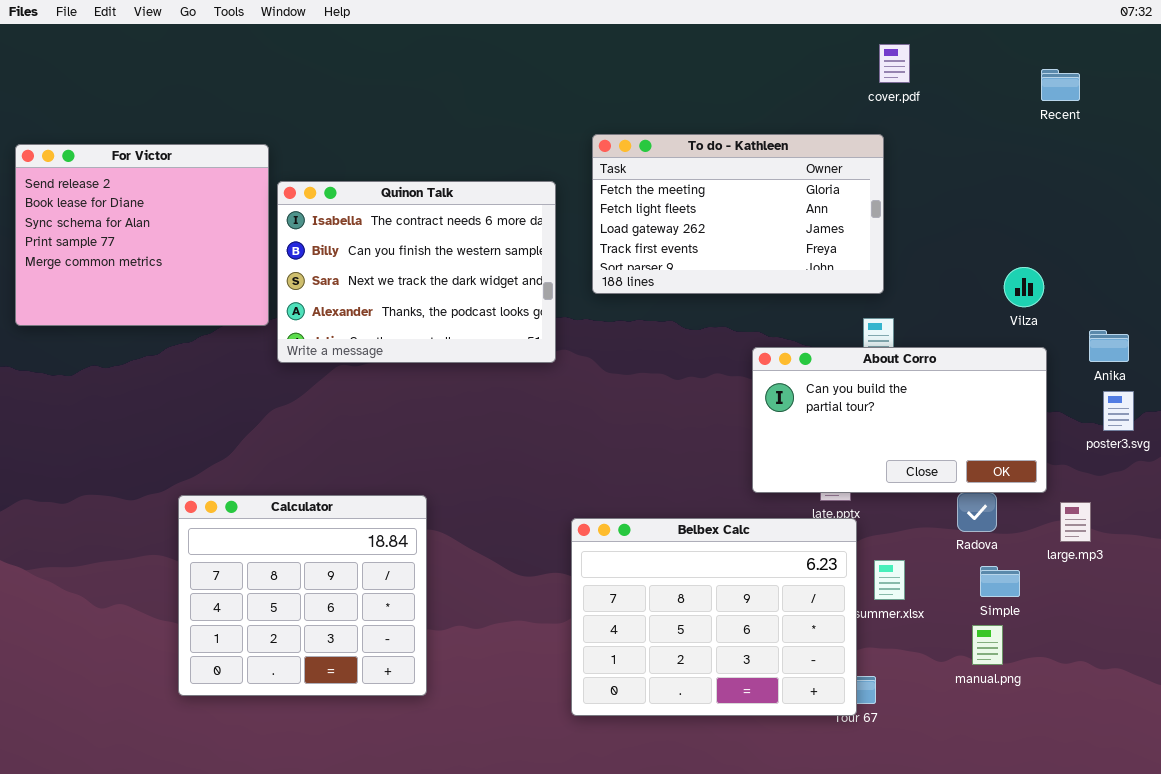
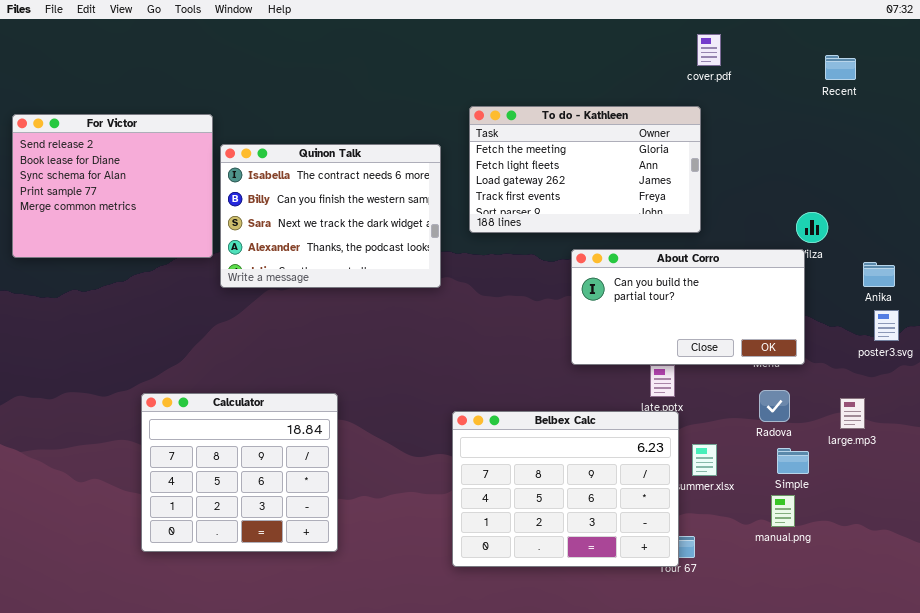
About Corro: [752,347,1047,493] -> [571,249,805,365], moved

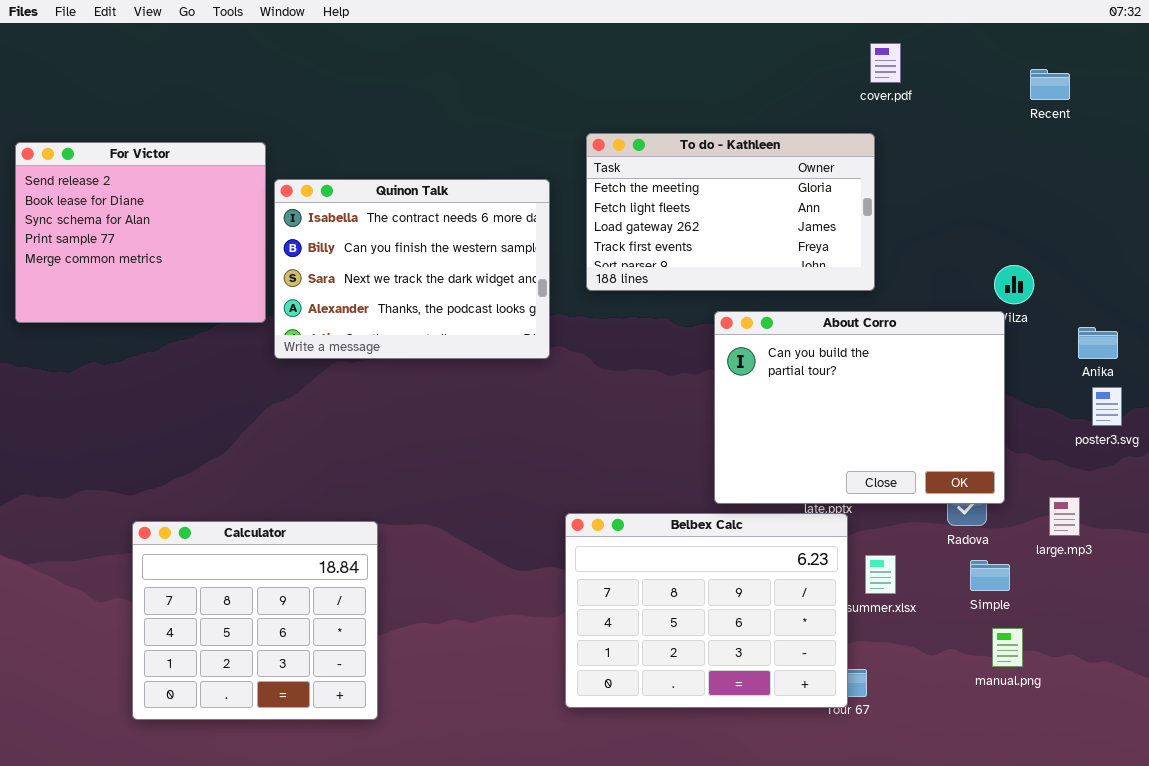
About Corro: [571,249,805,365] -> [714,311,1005,504], resized
Calculator: [141,393,338,552] -> [132,521,378,720], moved
manual.png: [771,495,795,527] -> [992,628,1023,667], moved

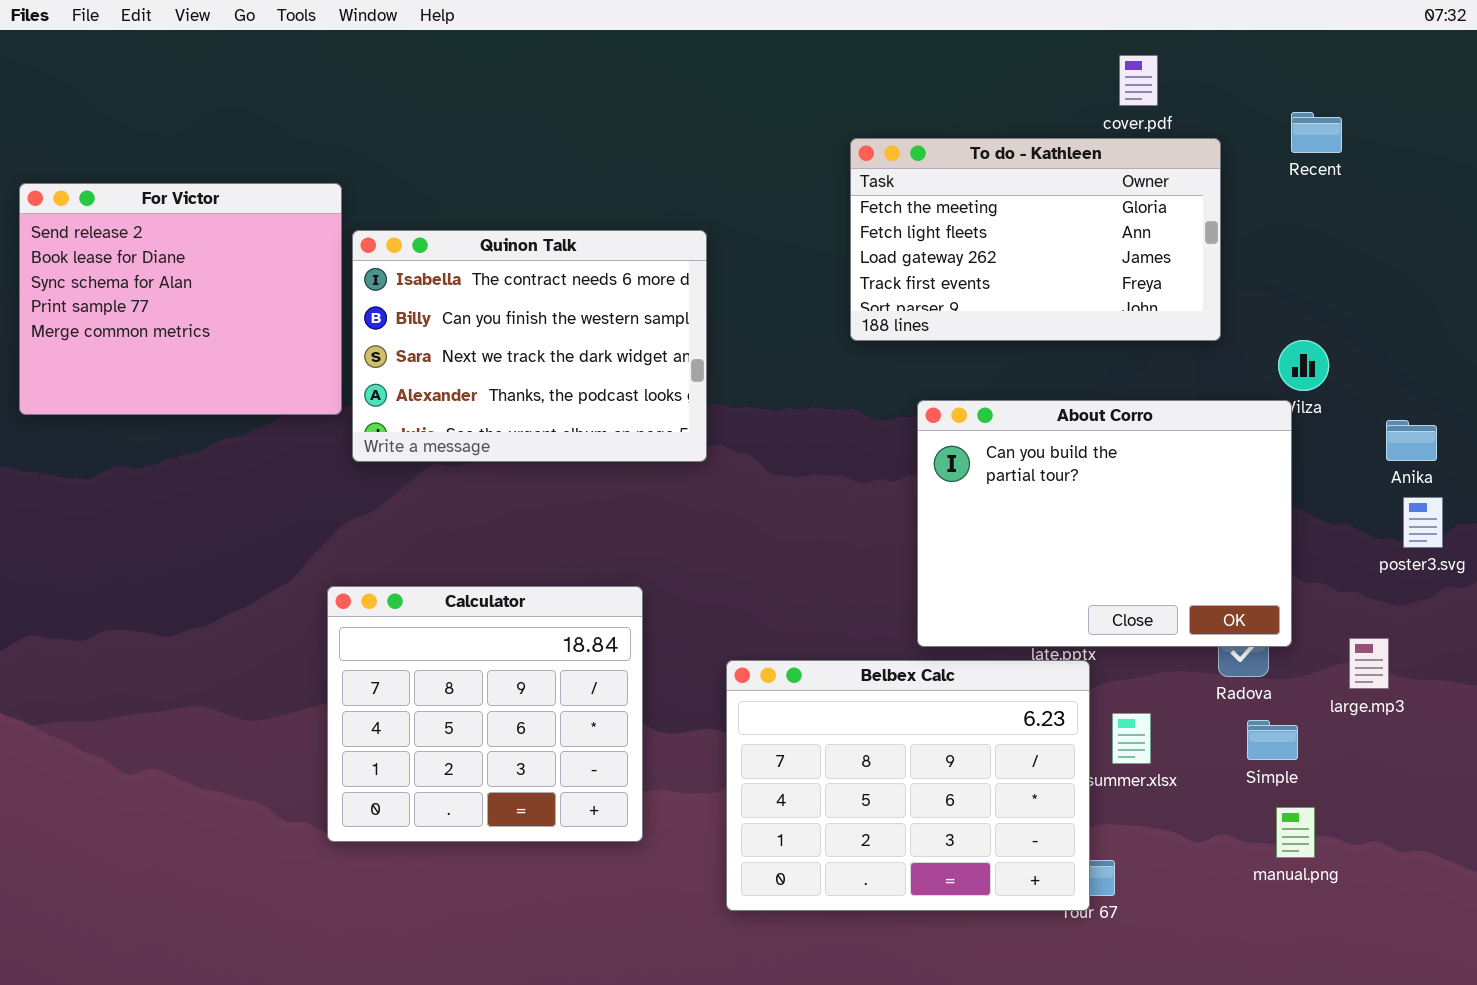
Recent: [1030,69,1070,100] -> [1291,112,1342,153], moved
To do - Kathleen: [586,133,875,291] -> [850,138,1221,341], moved
Calculator: [132,521,378,720] -> [327,586,643,842], moved

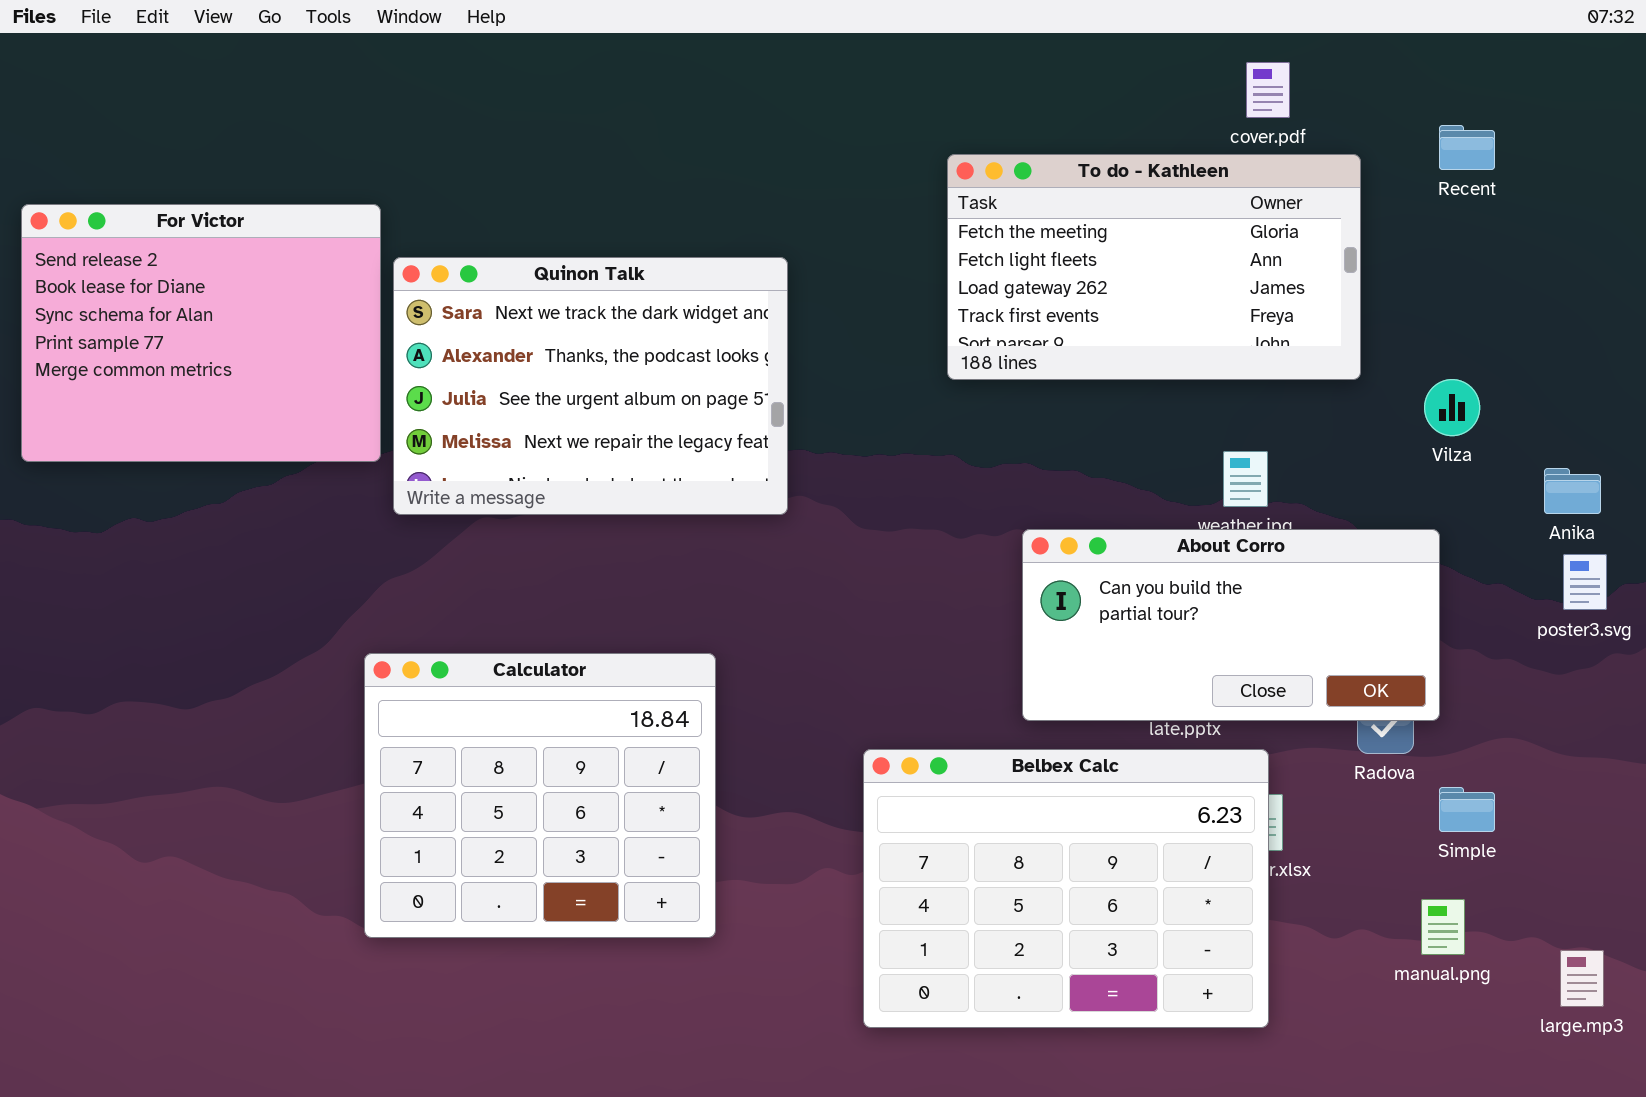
Quinon Talk: [352,230,707,462] -> [393,257,788,515], scrolled down 2 rows
About Corro: [917,400,1292,647] -> [1022,529,1440,721], resized
large.mp3: [1349,638,1389,689] -> [1560,950,1604,1007], moved
Belbex Calc: [726,660,1090,911] -> [863,749,1269,1028], moved
Simple: [1247,720,1298,760] -> [1439,787,1495,832], moved

